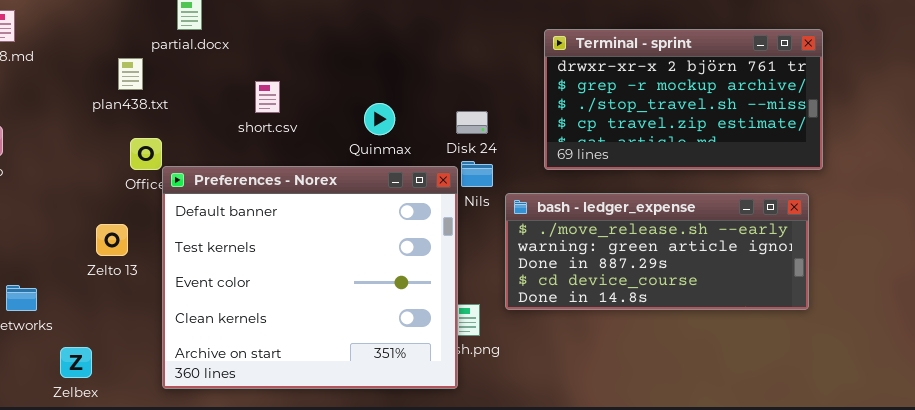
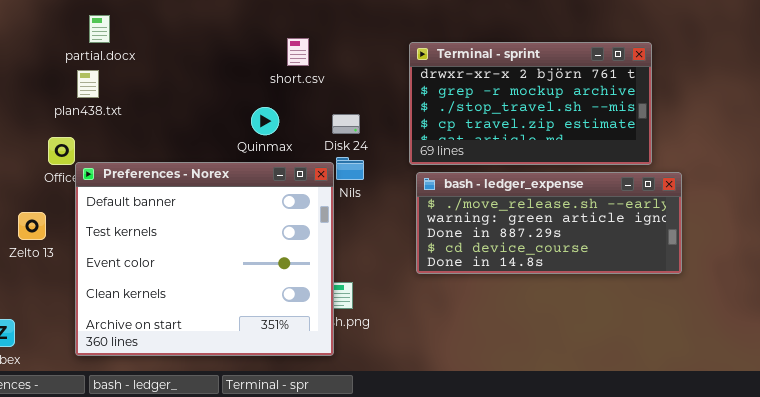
plan438.txt: [118,58,143,90] -> [77,70,99,98], moved
short.csv: [255,81,280,113] -> [287,38,309,66], moved
bash - ledger_expense: [505,193,809,310] -> [416,172,682,274], moved

